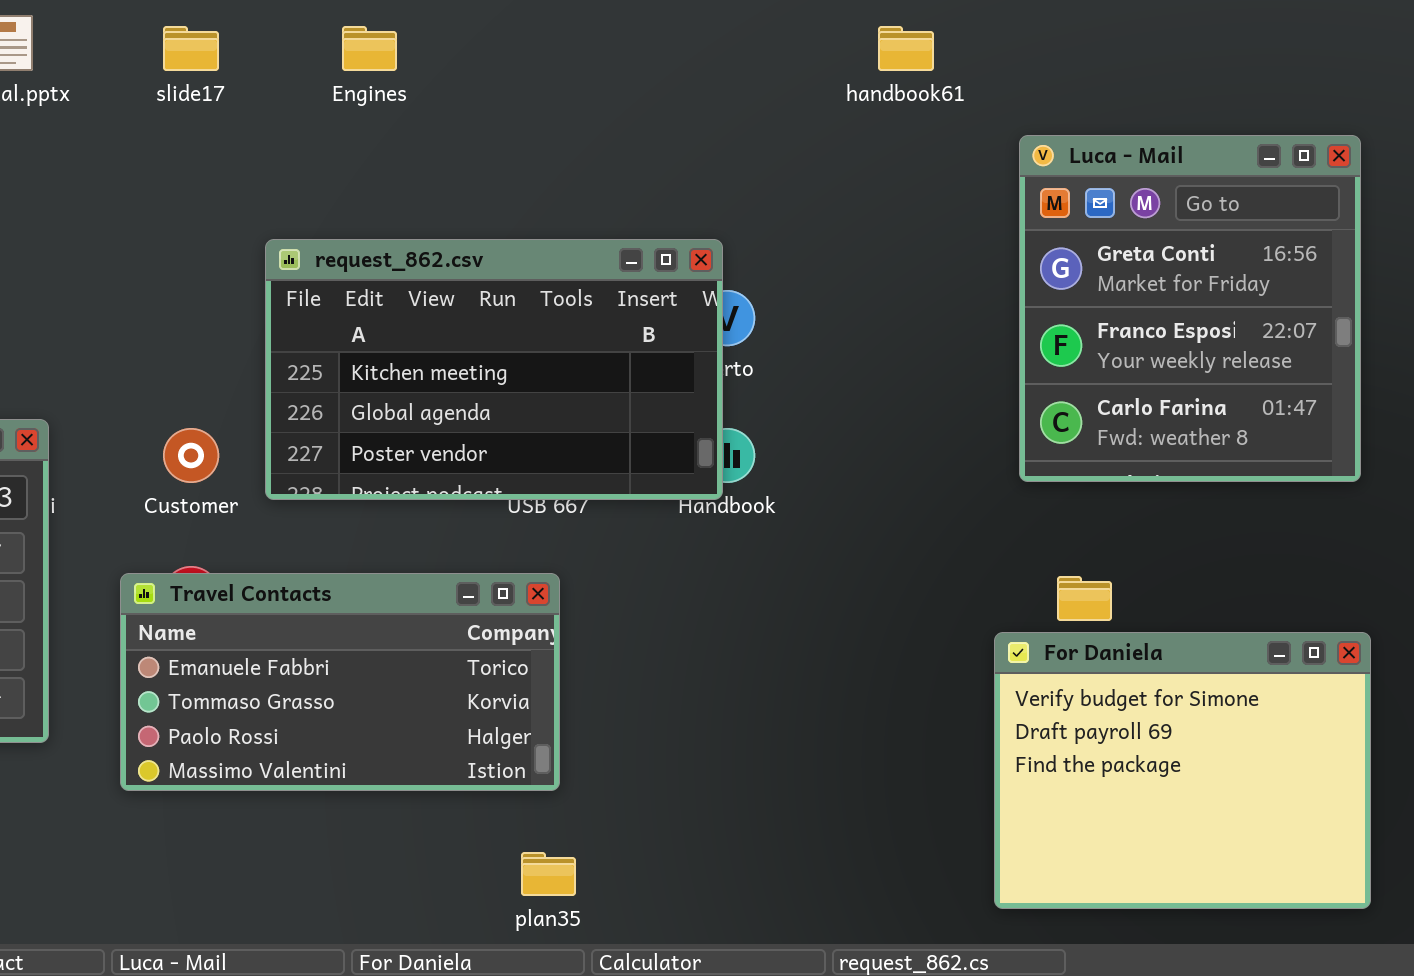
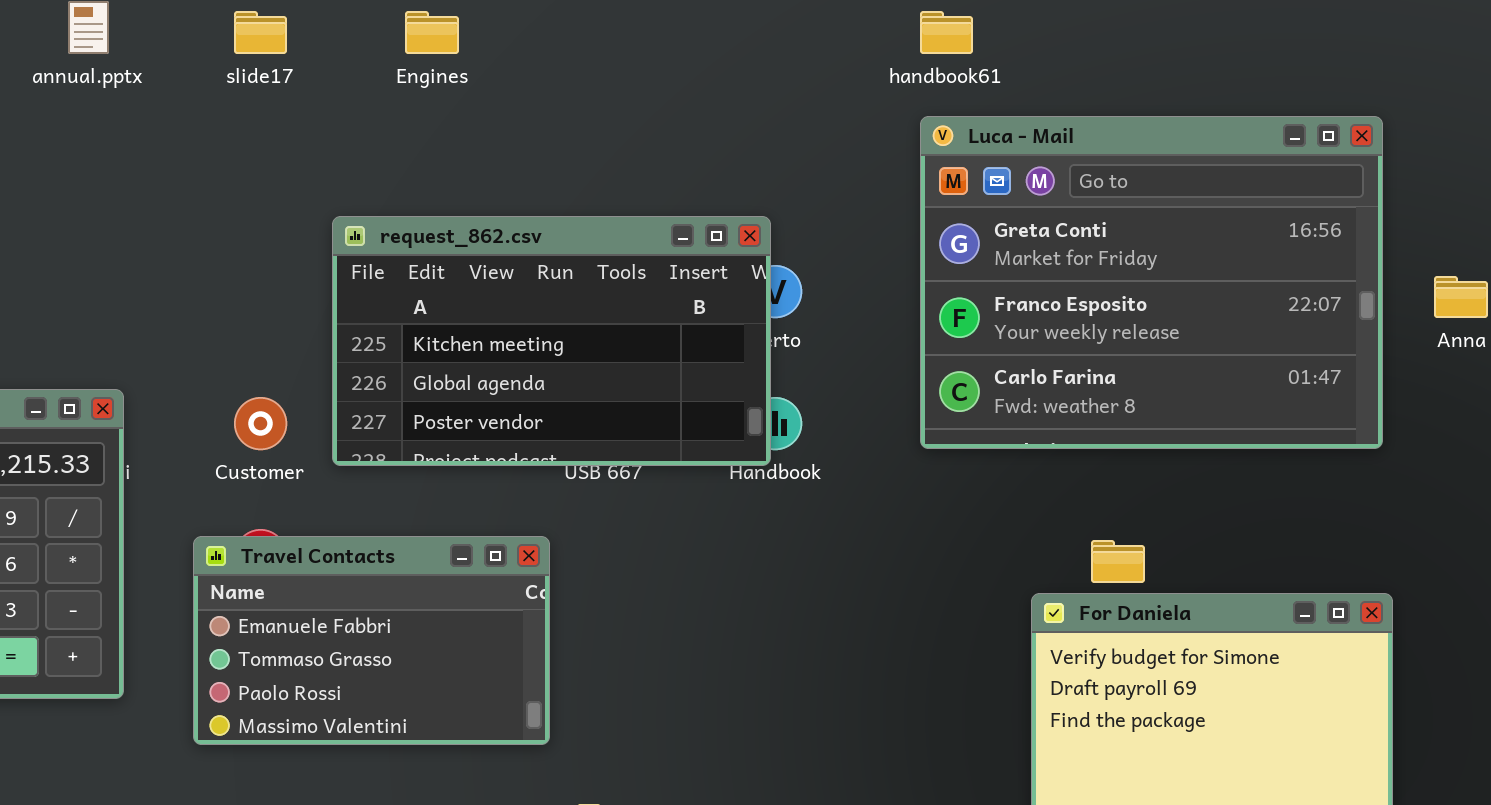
Luca - Mail: [1019,135,1361,482] -> [920,116,1383,449], resized
Travel Contacts: [120,573,560,791] -> [193,536,550,745], resized

